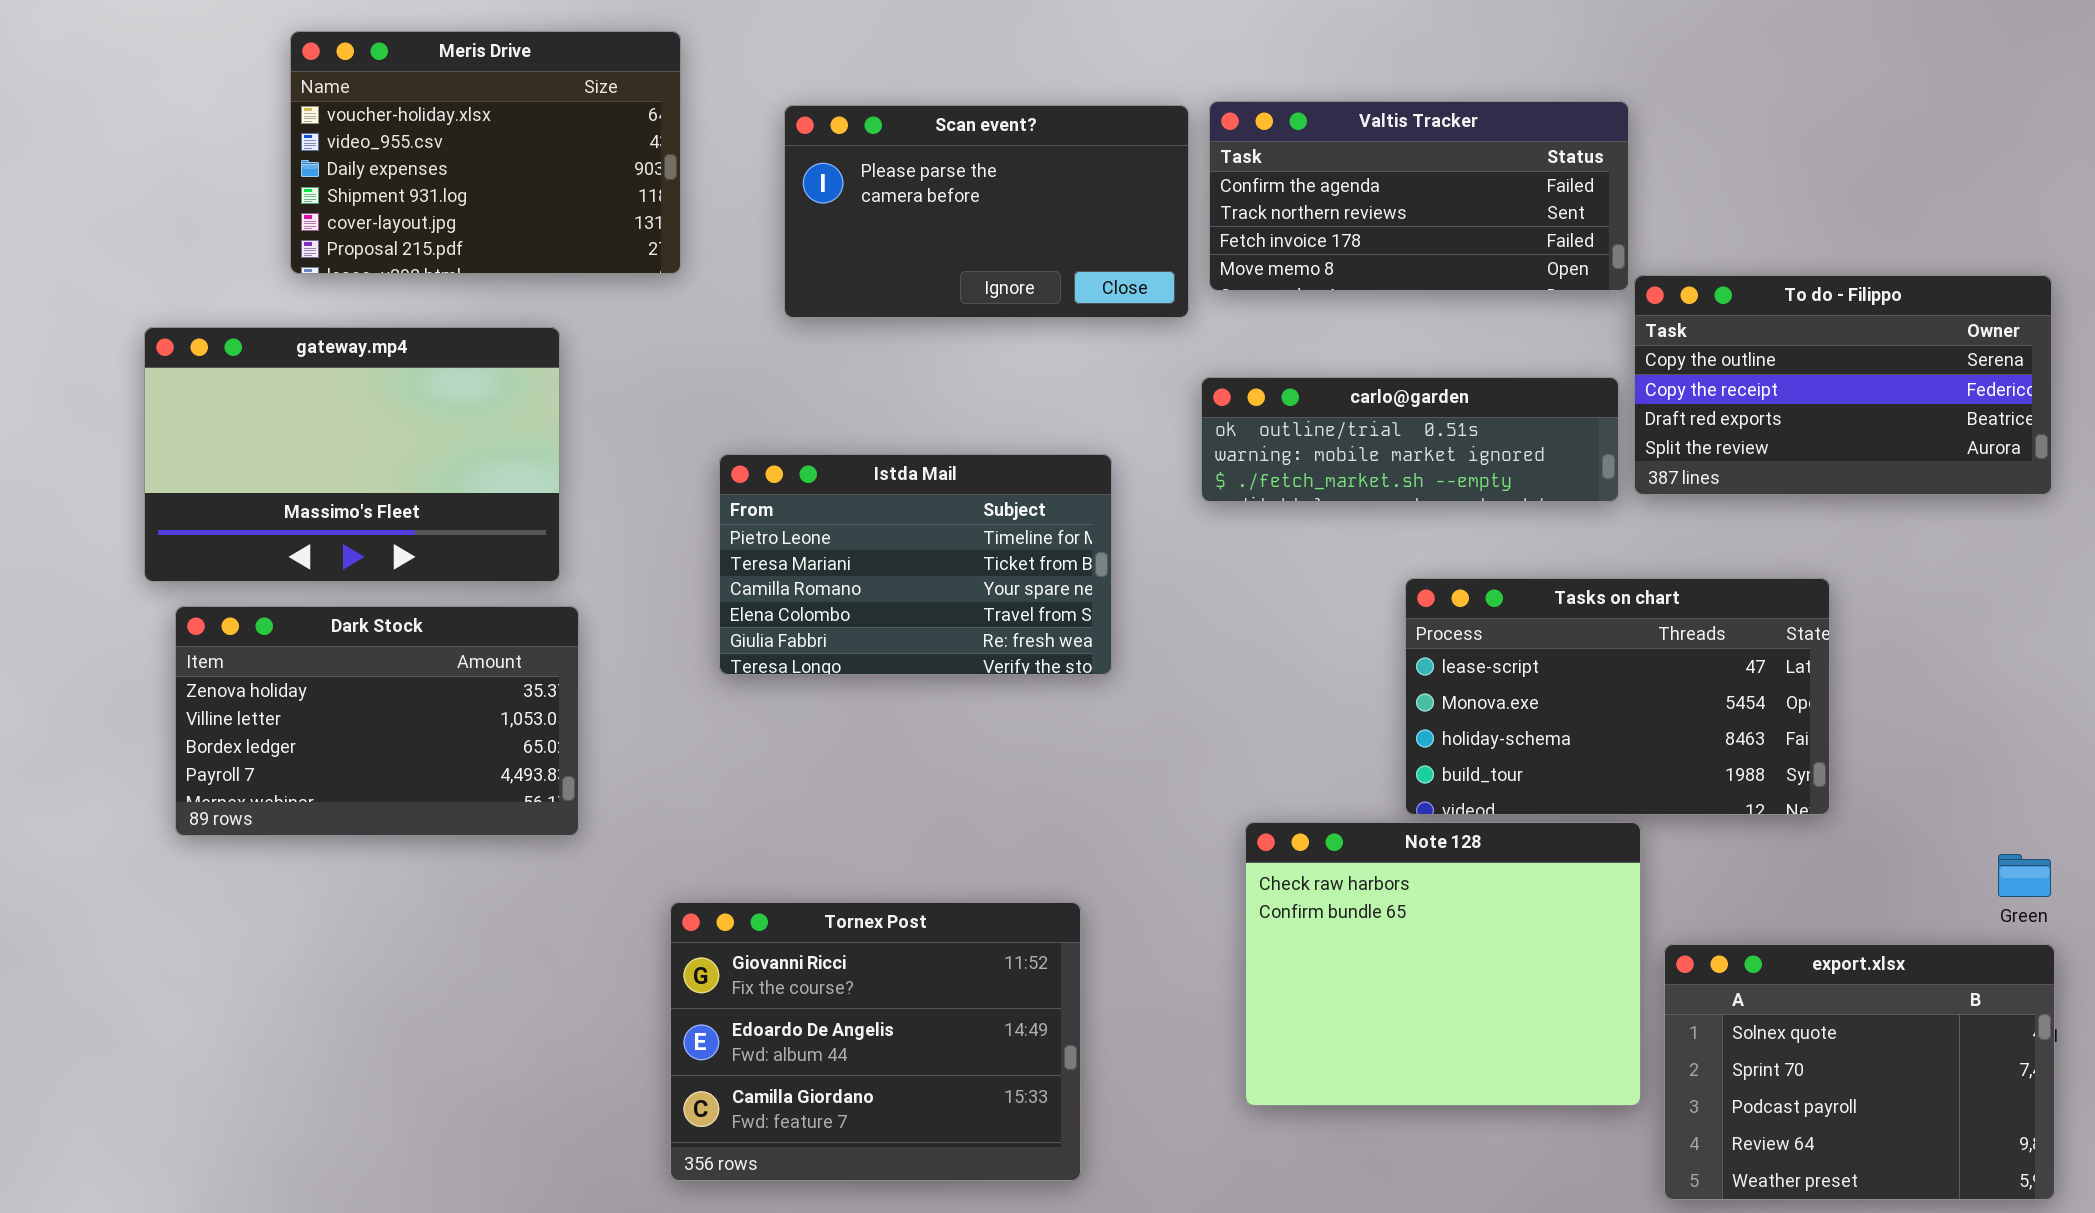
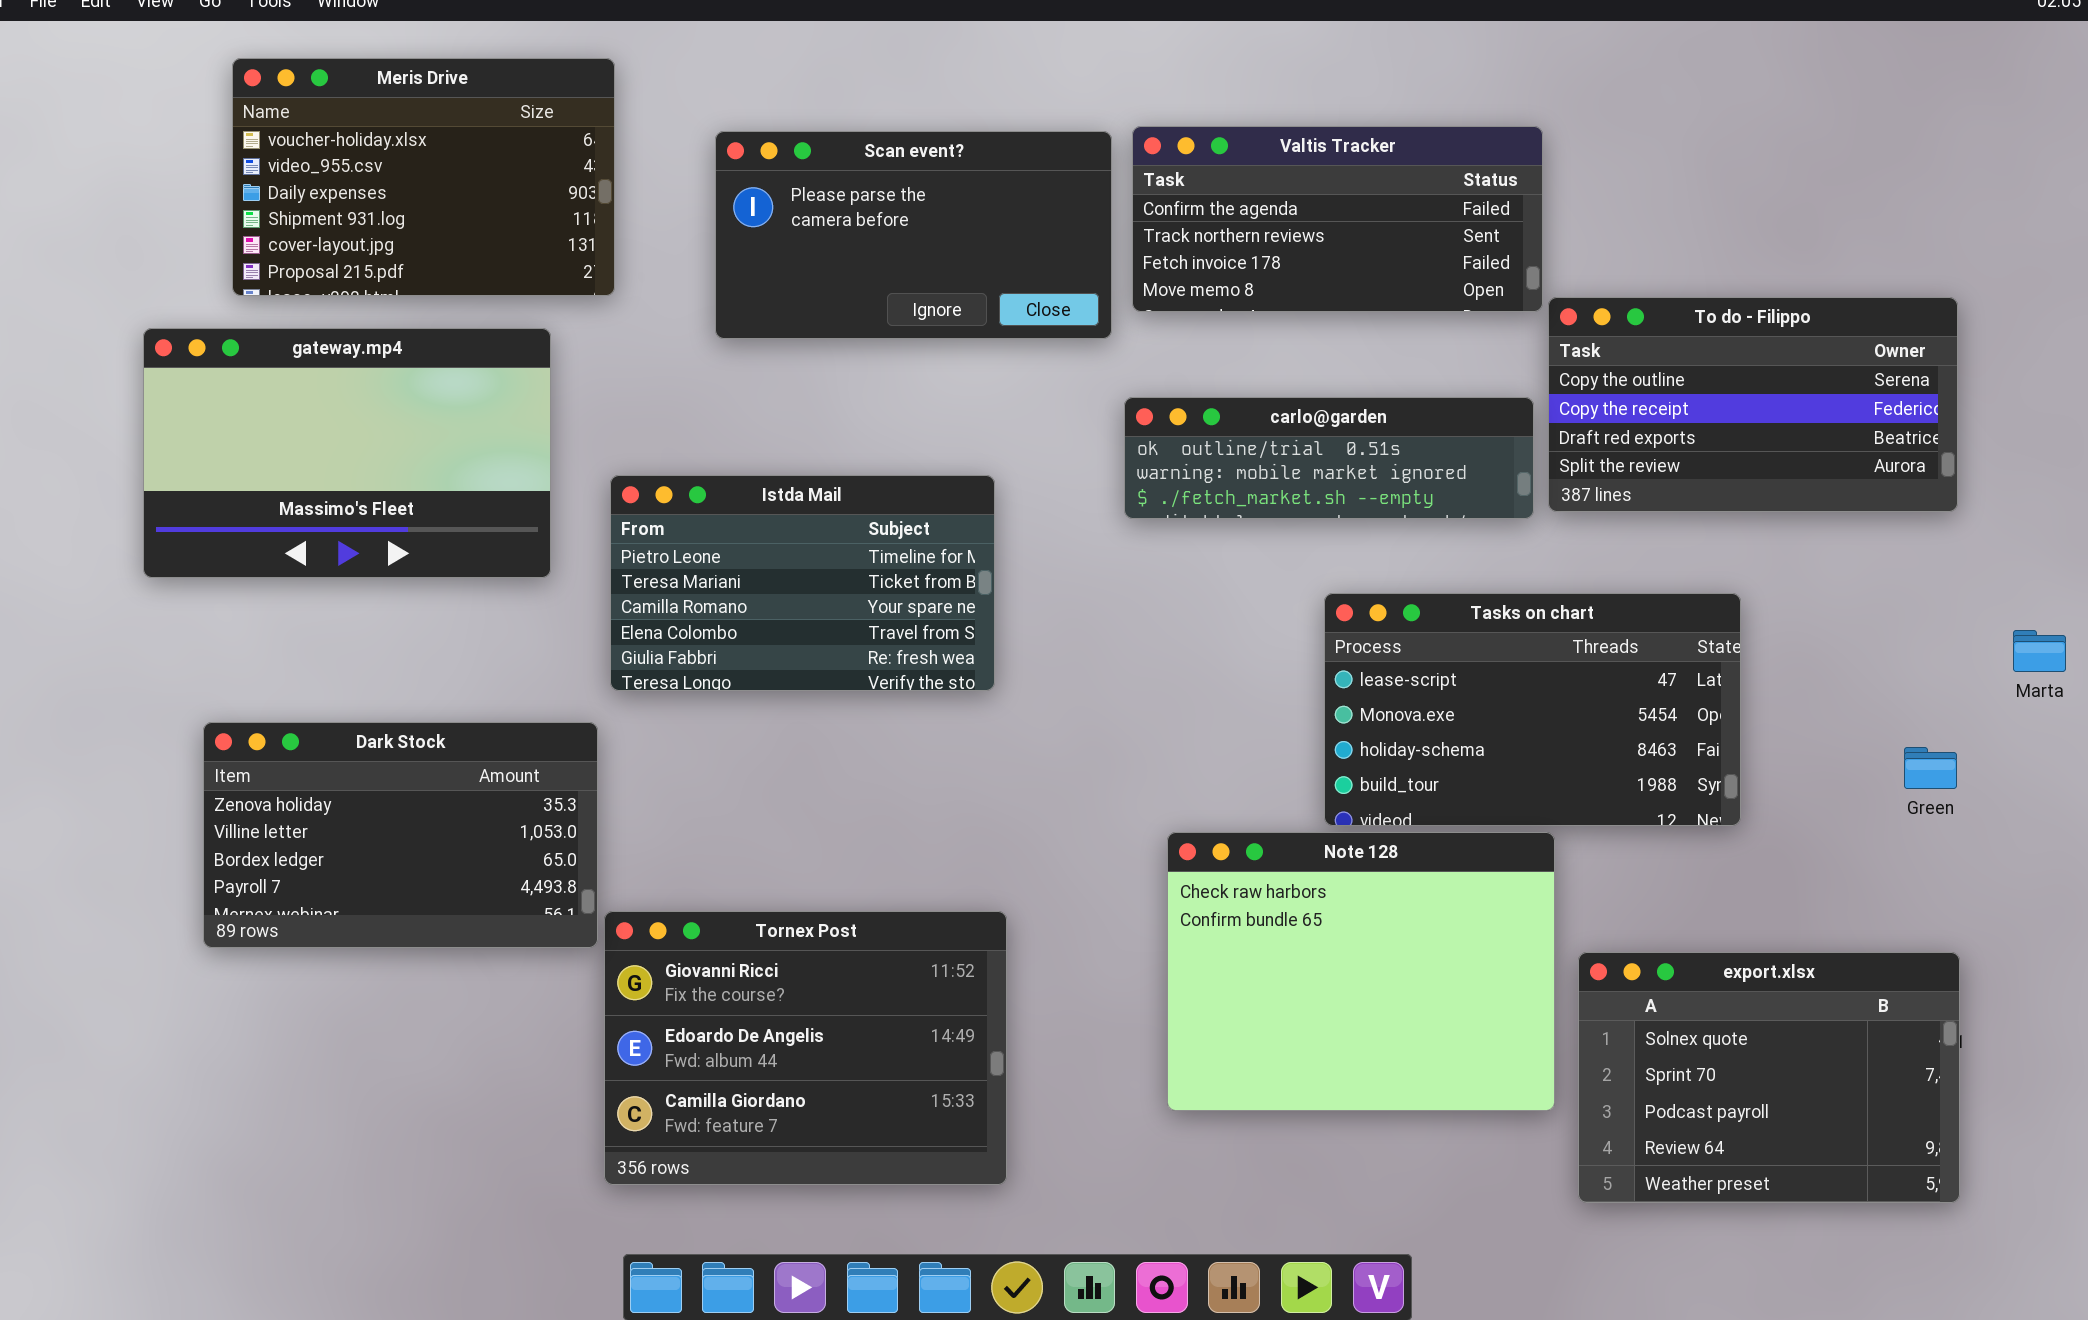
gateway.mp4: [144,327,560,582] -> [143,328,551,578], moved
Istda Mail: [719,454,1112,675] -> [610,475,995,691], moved
Dark Stock: [175,606,579,836] -> [203,722,598,948], moved
Green: [1998,854,2051,897] -> [1904,747,1957,789], moved

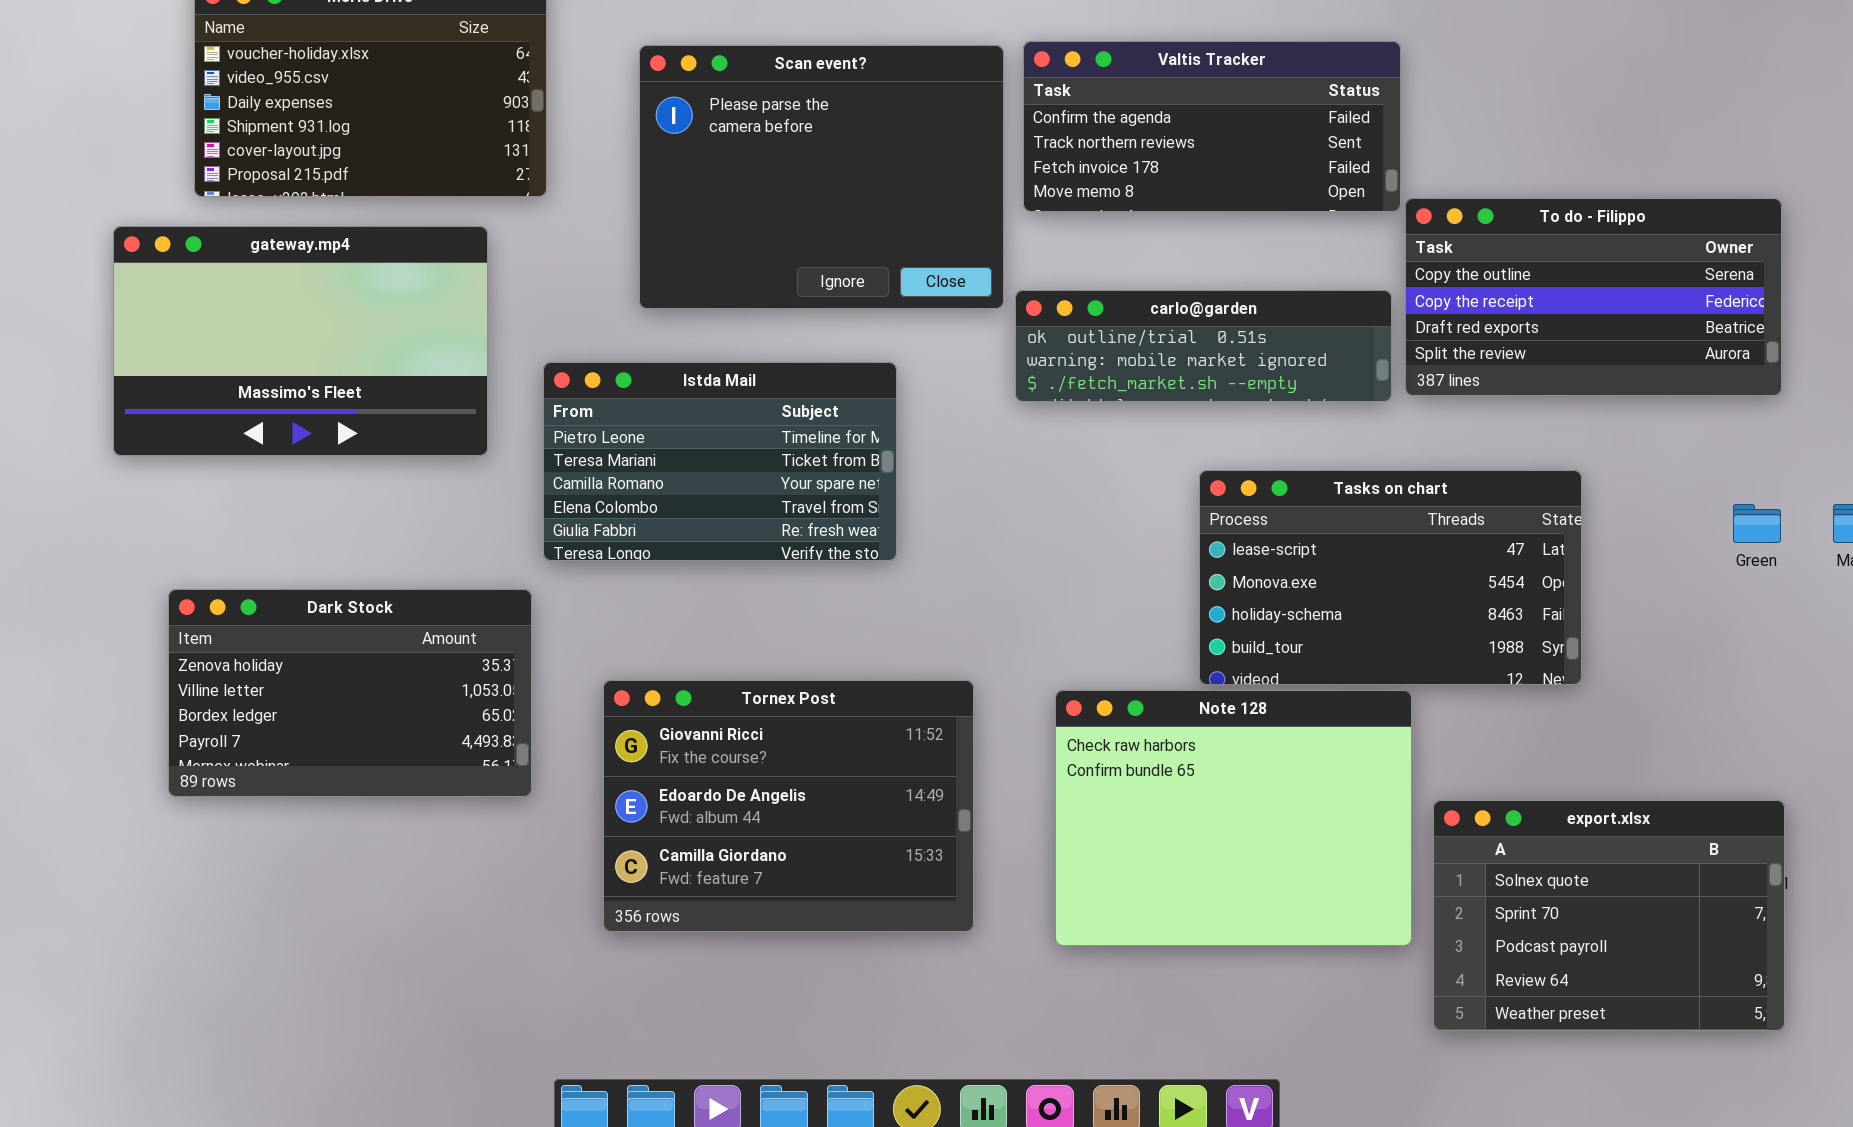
Scan event?: [715,131,1112,339] -> [639,45,1004,309], resized
Green: [1904,747,1957,789] -> [1733,504,1781,543], moved
Tornex Post: [604,911,1007,1185] -> [603,680,974,932], moved

